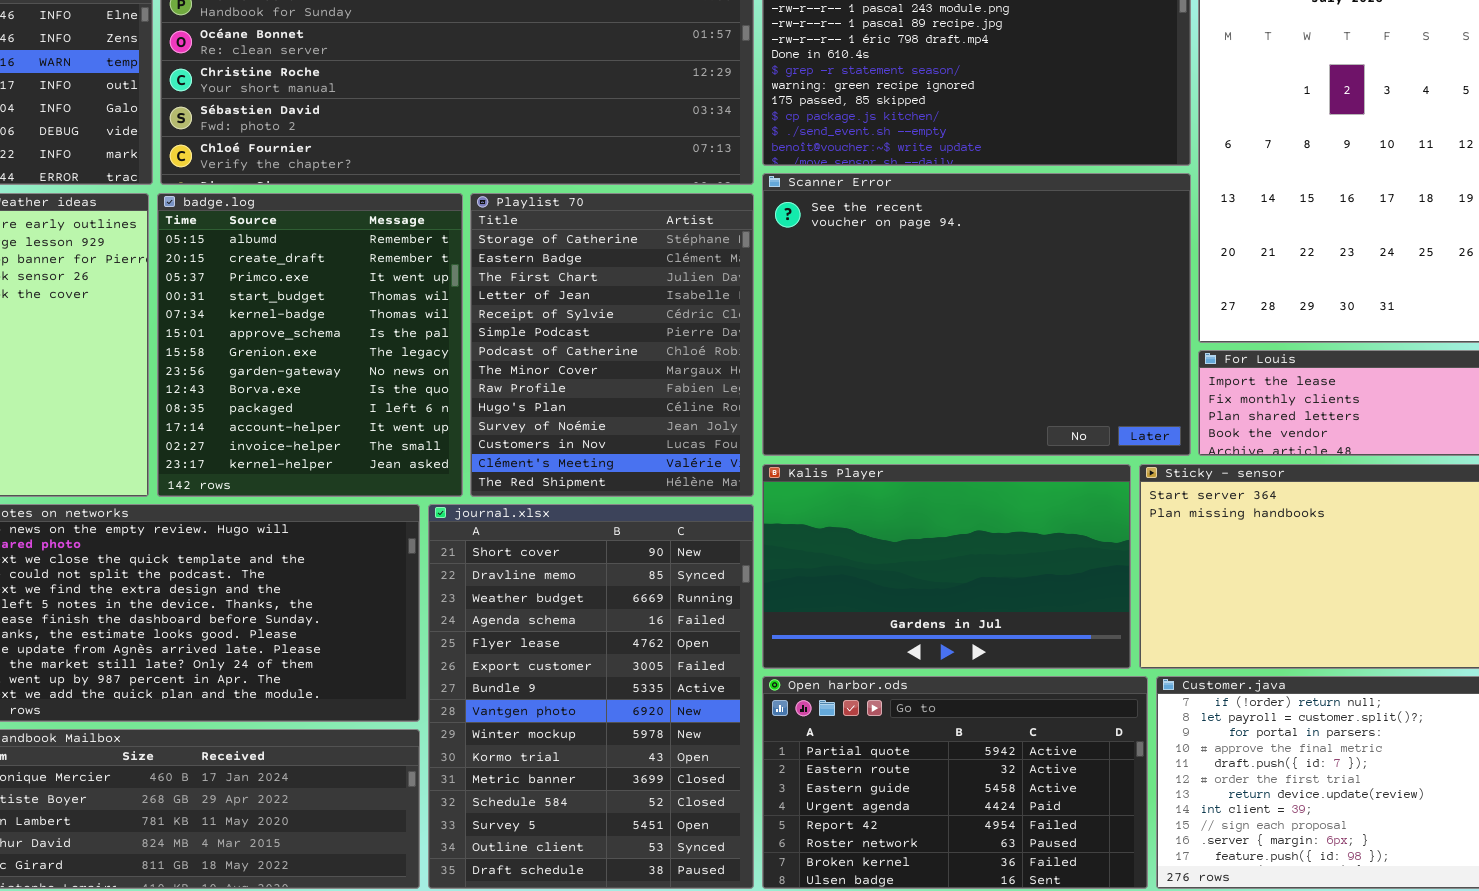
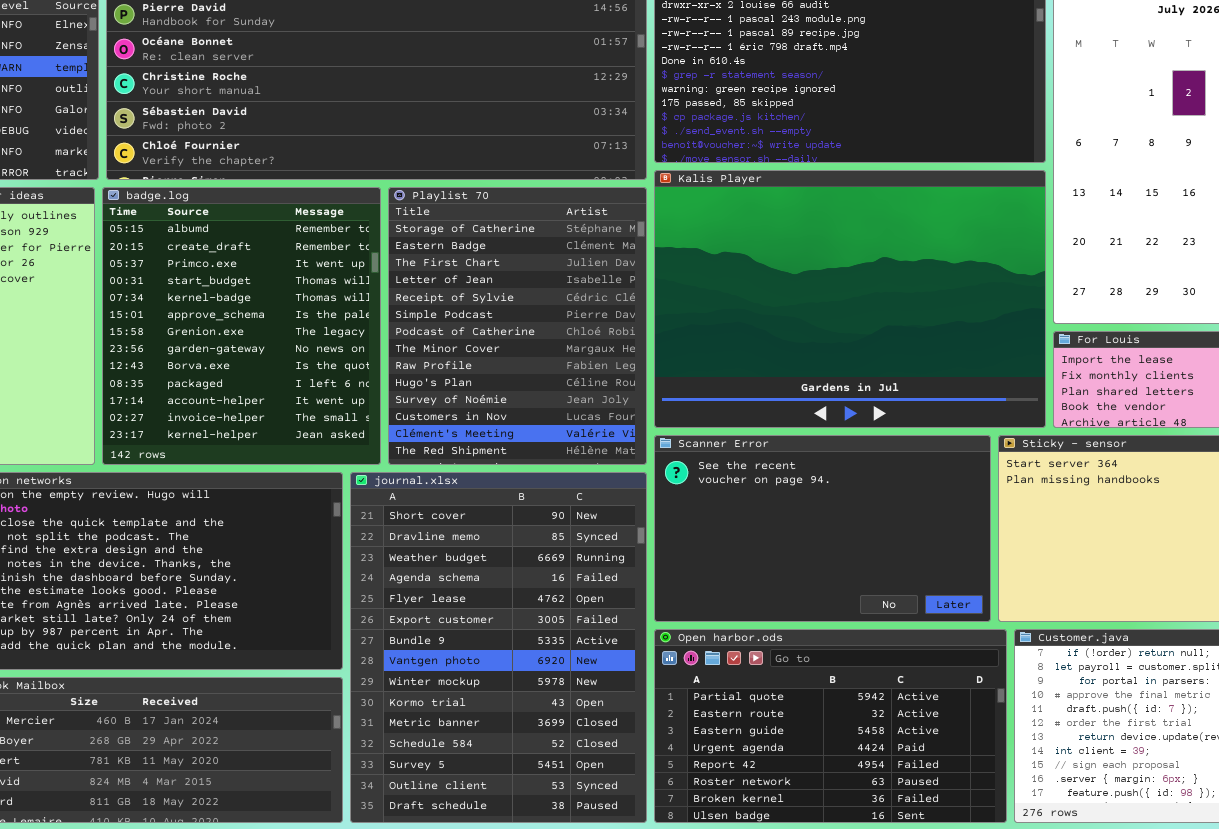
Scanner Error: [762,173,1191,456] -> [654,435,991,622], moved, resized
Kalis Player: [762,464,1131,669] -> [654,170,1046,428], moved, resized

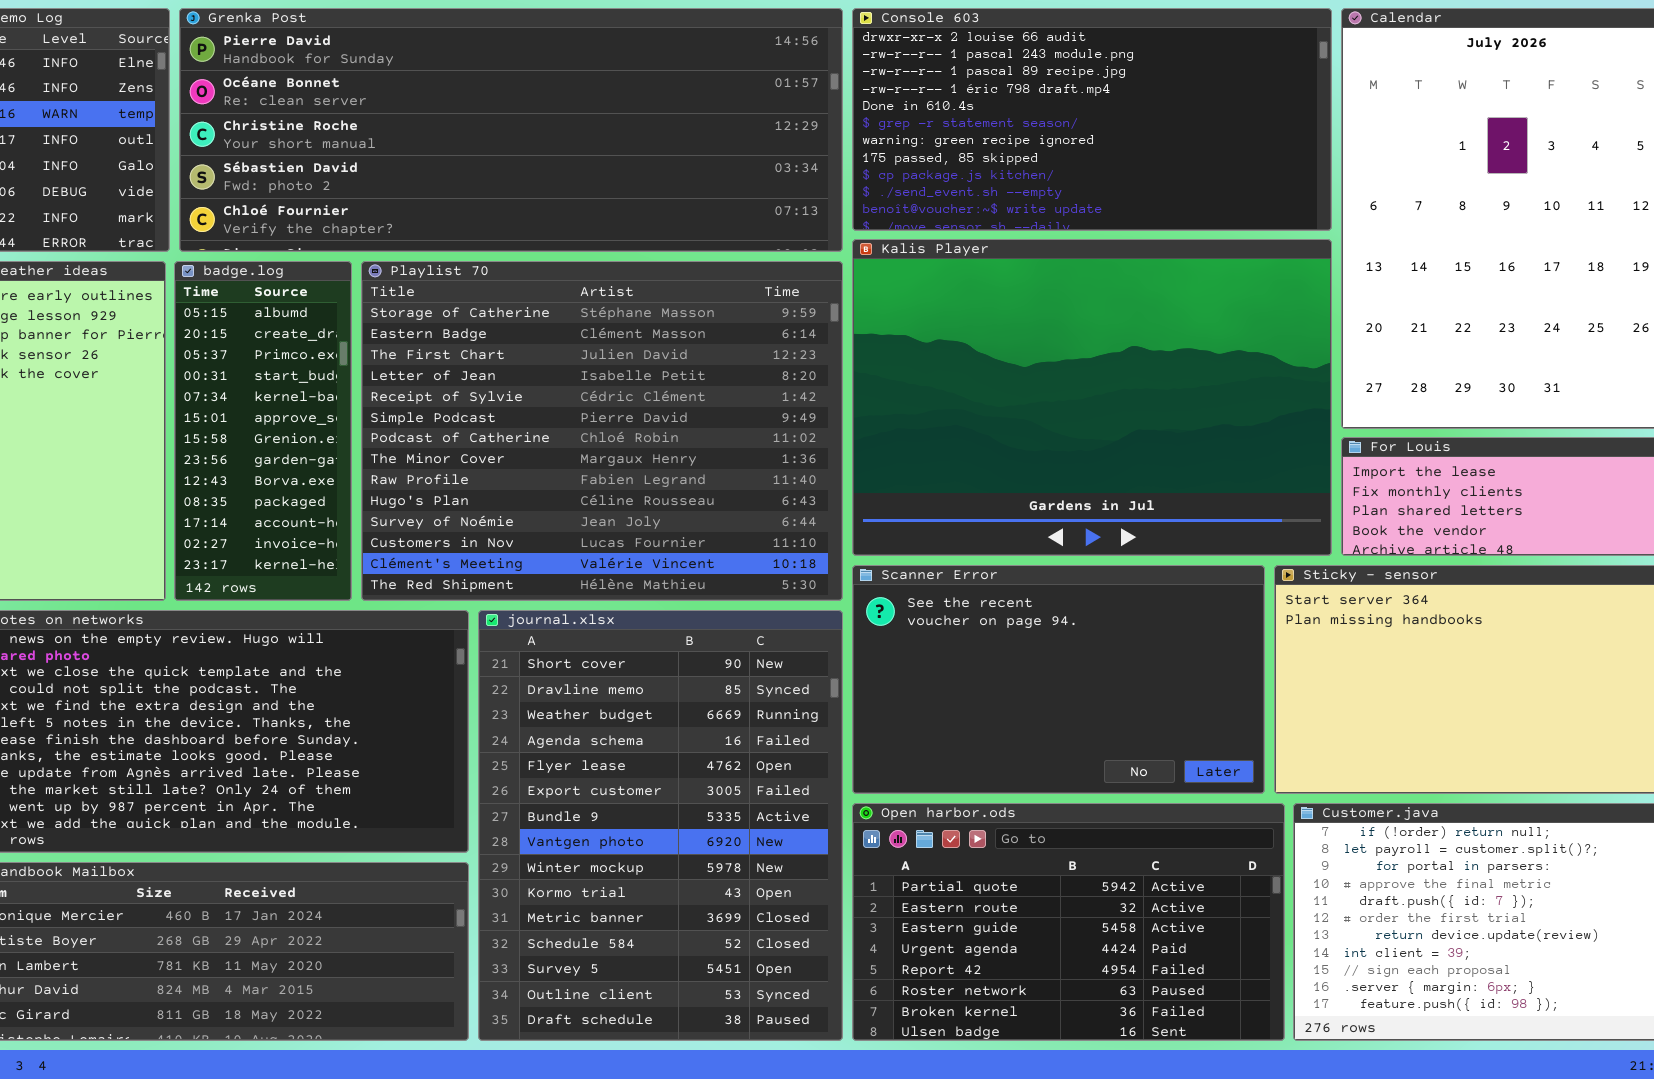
badge.log: [102,187,381,465] -> [174,261,352,601], resized
Playlist 70: [388,187,647,465] -> [361,261,843,601], resized

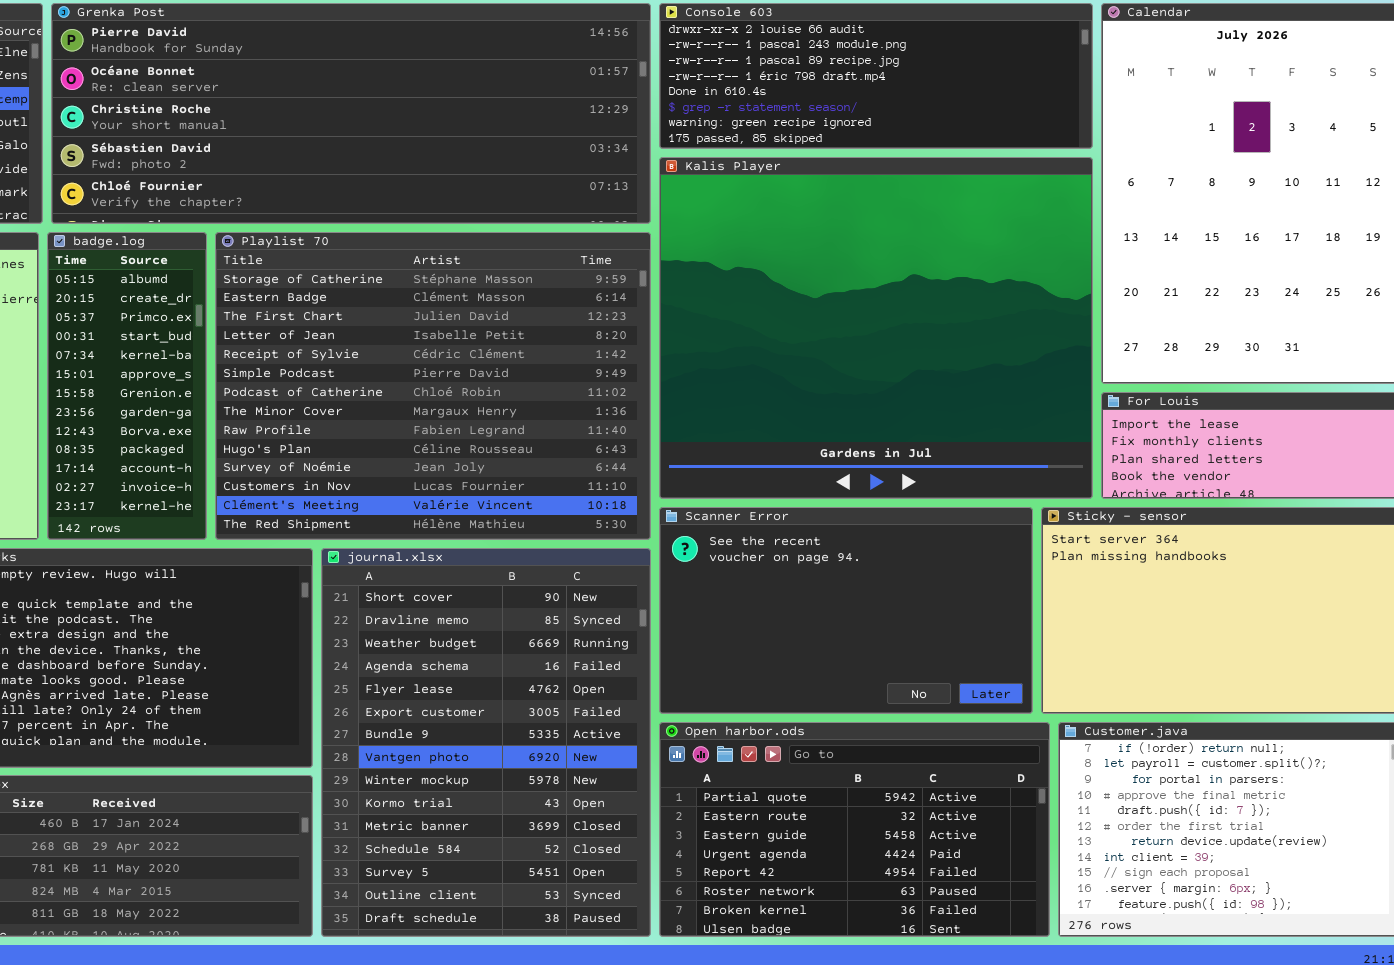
Console 603: [852,8,1332,231] -> [659,3,1093,149], resized
Kalis Player: [852,239,1332,556] -> [659,157,1093,499], resized

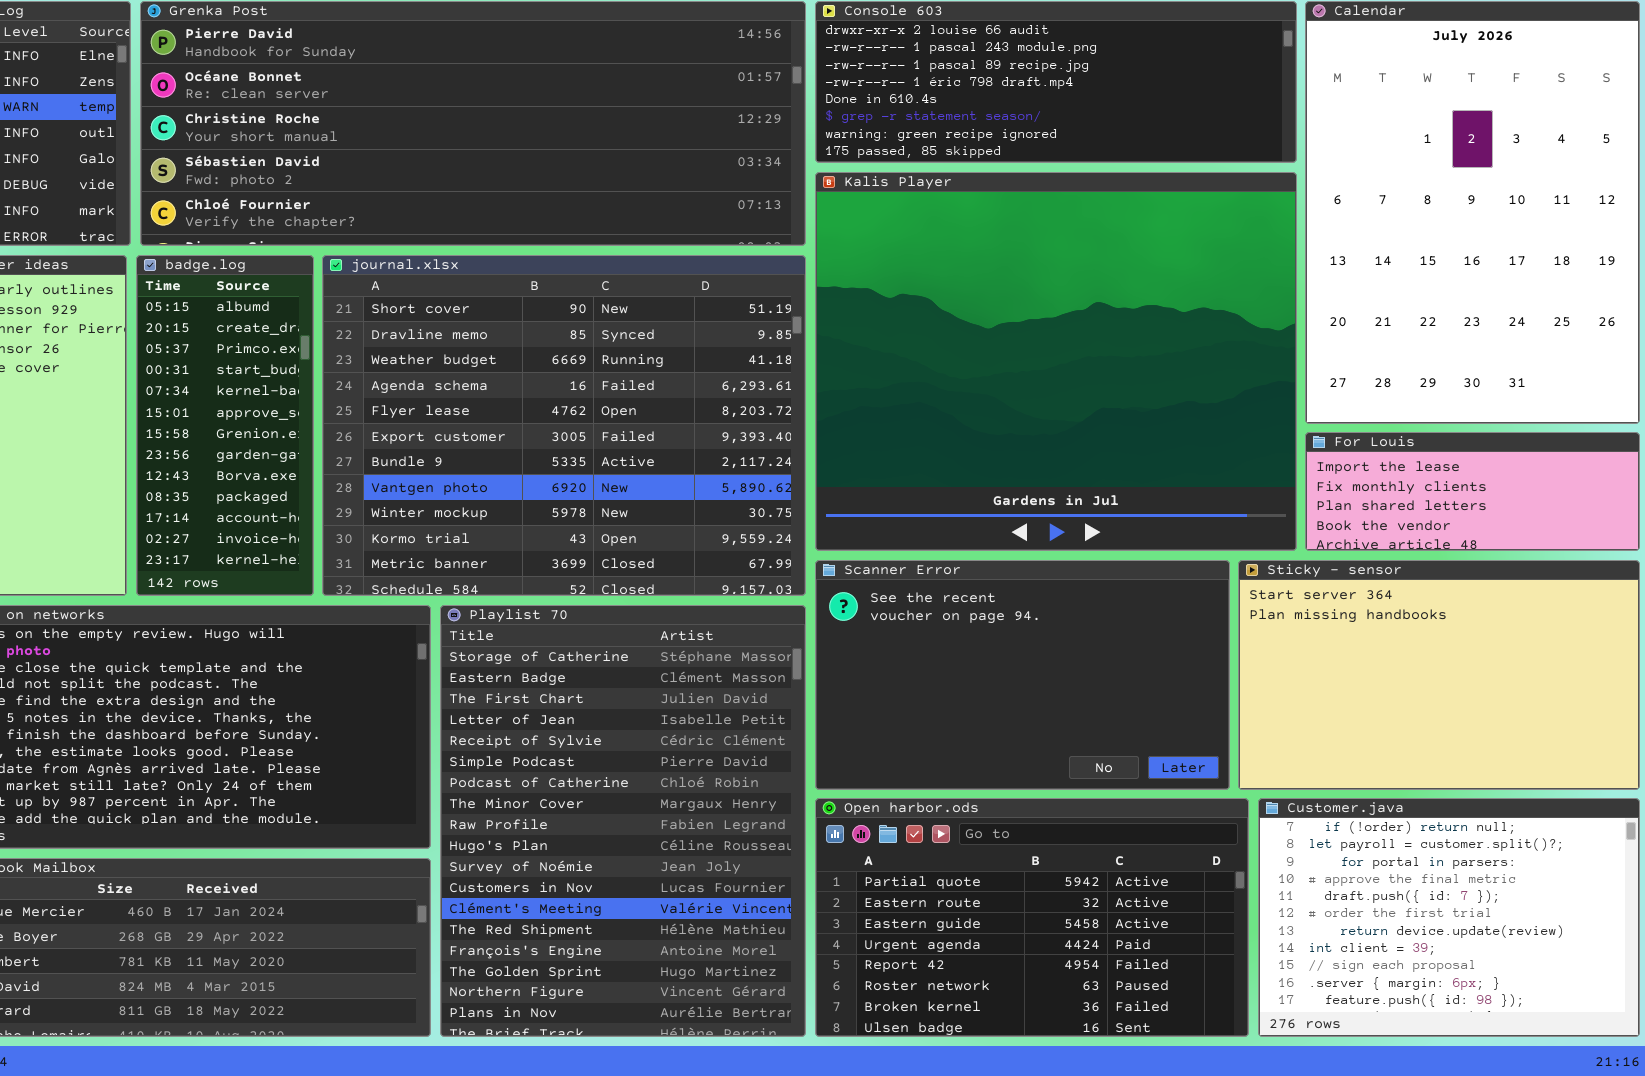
Playlist 70: [215,232,651,540] -> [440,605,806,1037], moved, resized
journal.xlsx: [321,548,651,937] -> [322,255,806,596], moved, resized

